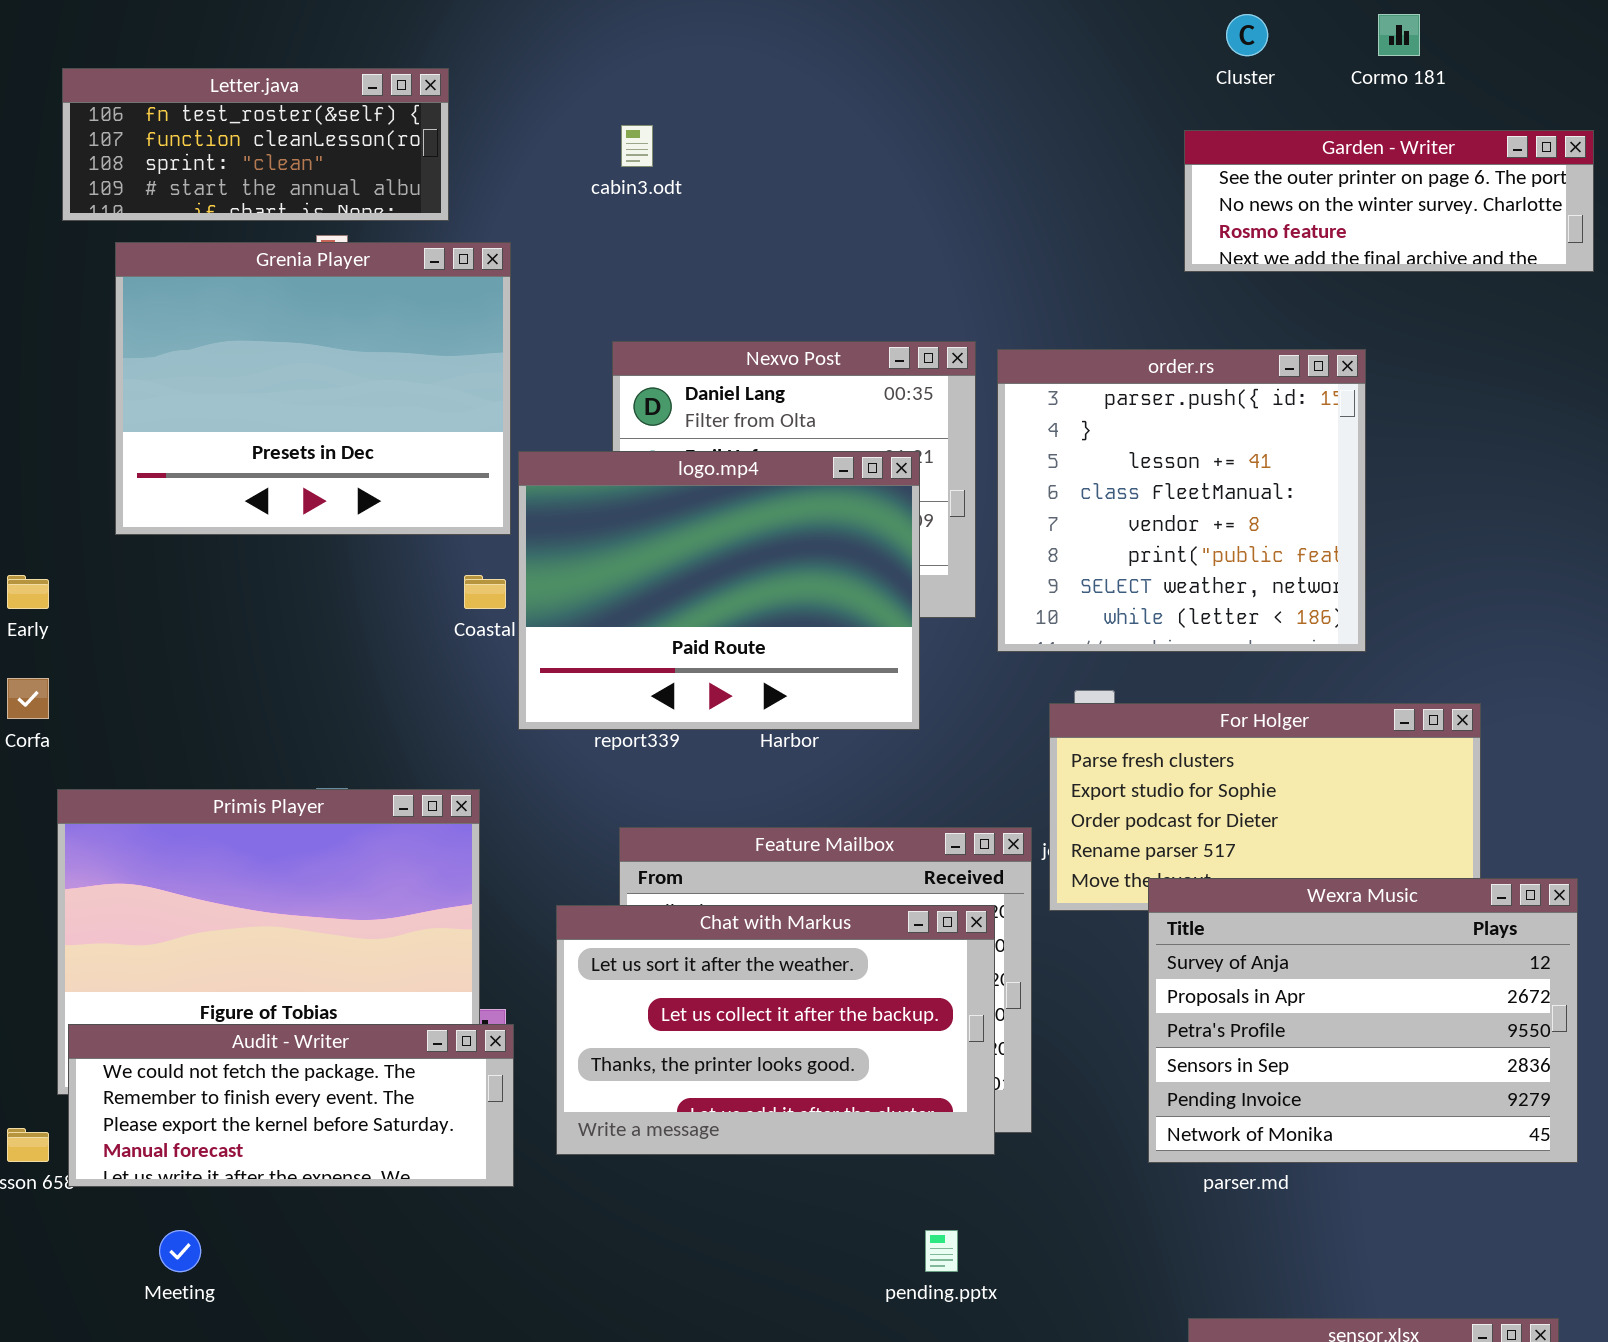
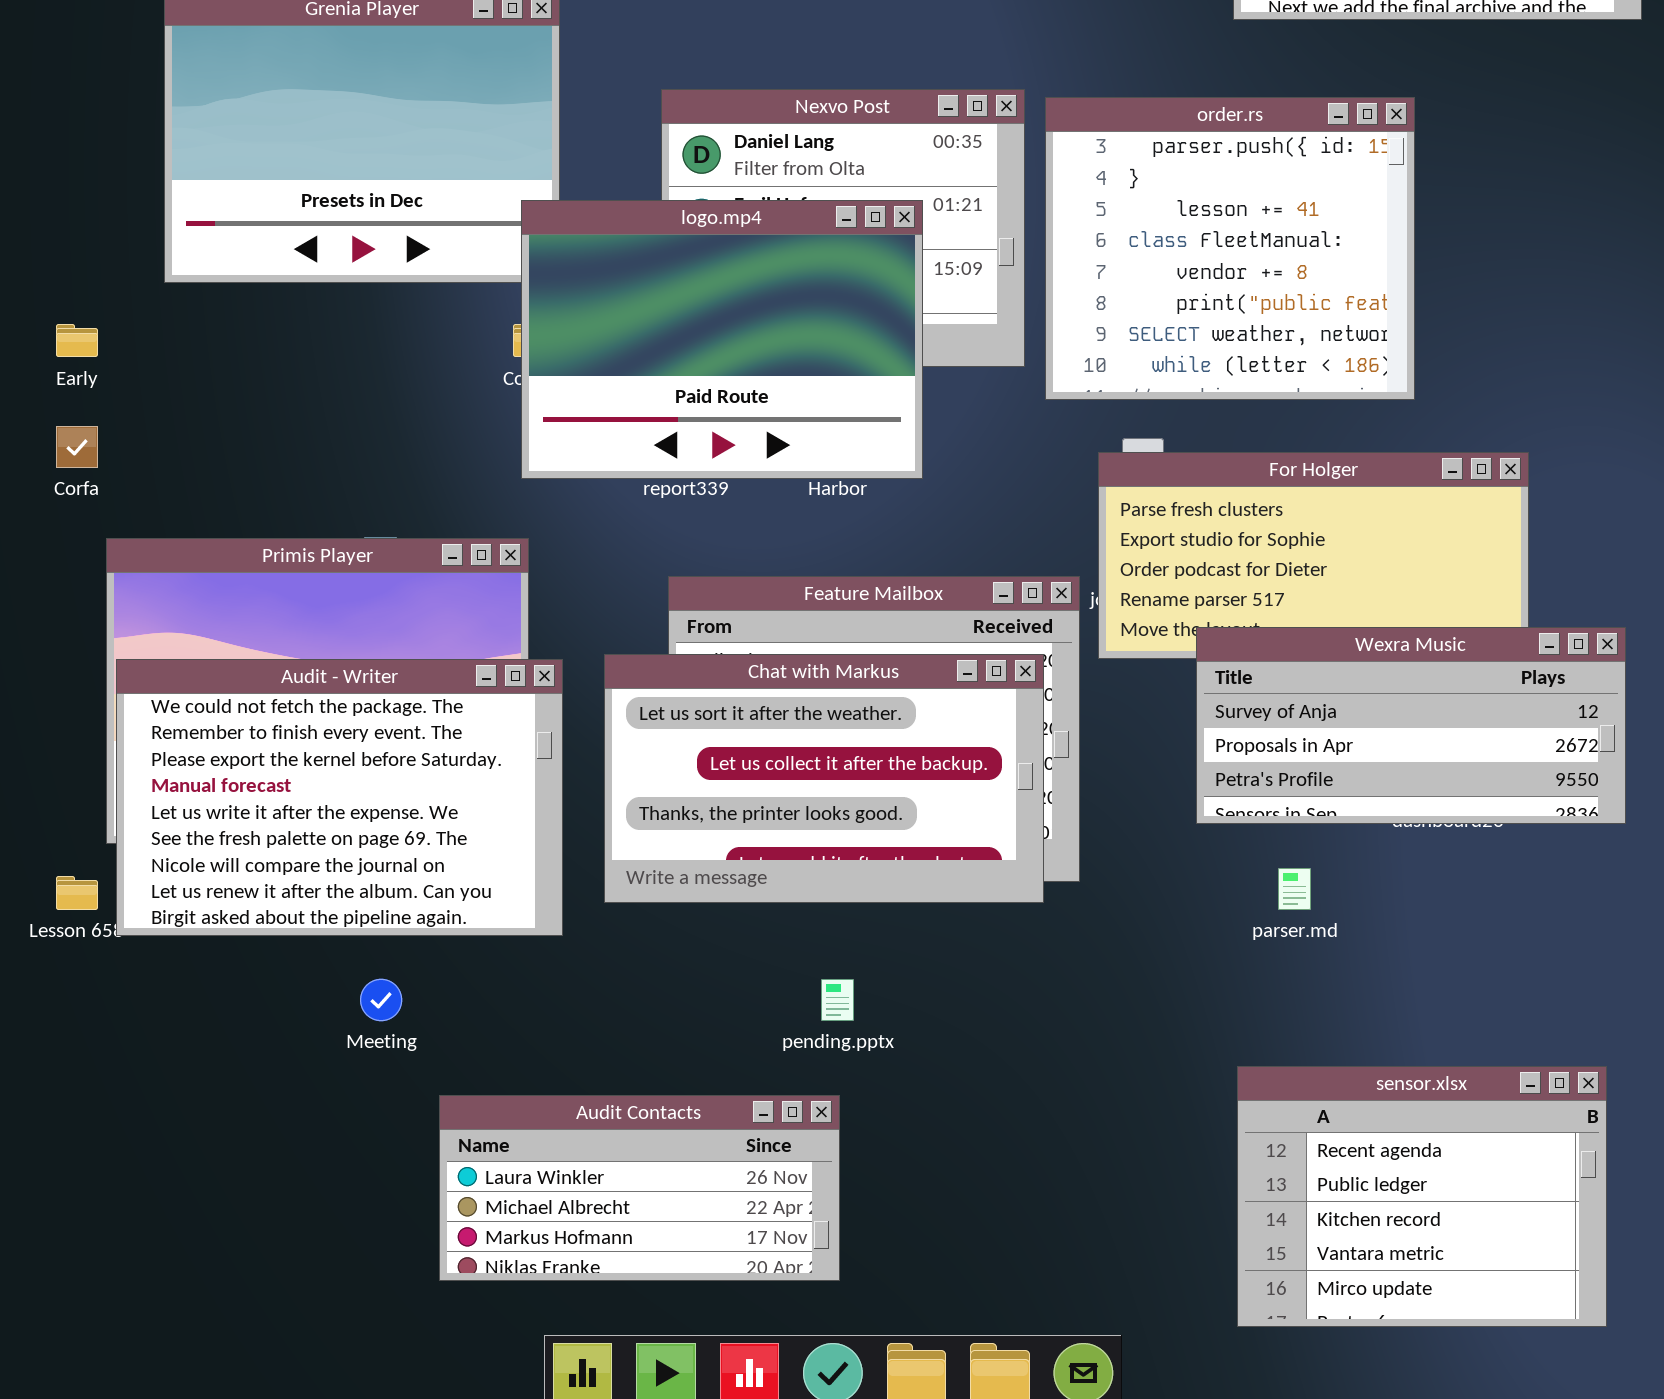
logo.mp4: [518,451,920,730] -> [521,200,923,479], moved
Wexra Music: [1148,878,1578,1163] -> [1196,627,1626,824], resized
Audit - Writer: [68,1024,514,1187] -> [116,659,563,936], resized
Meeting: [159,1230,201,1272] -> [360,979,402,1021], moved
pending.pptx: [925,1230,958,1272] -> [821,979,854,1021], moved

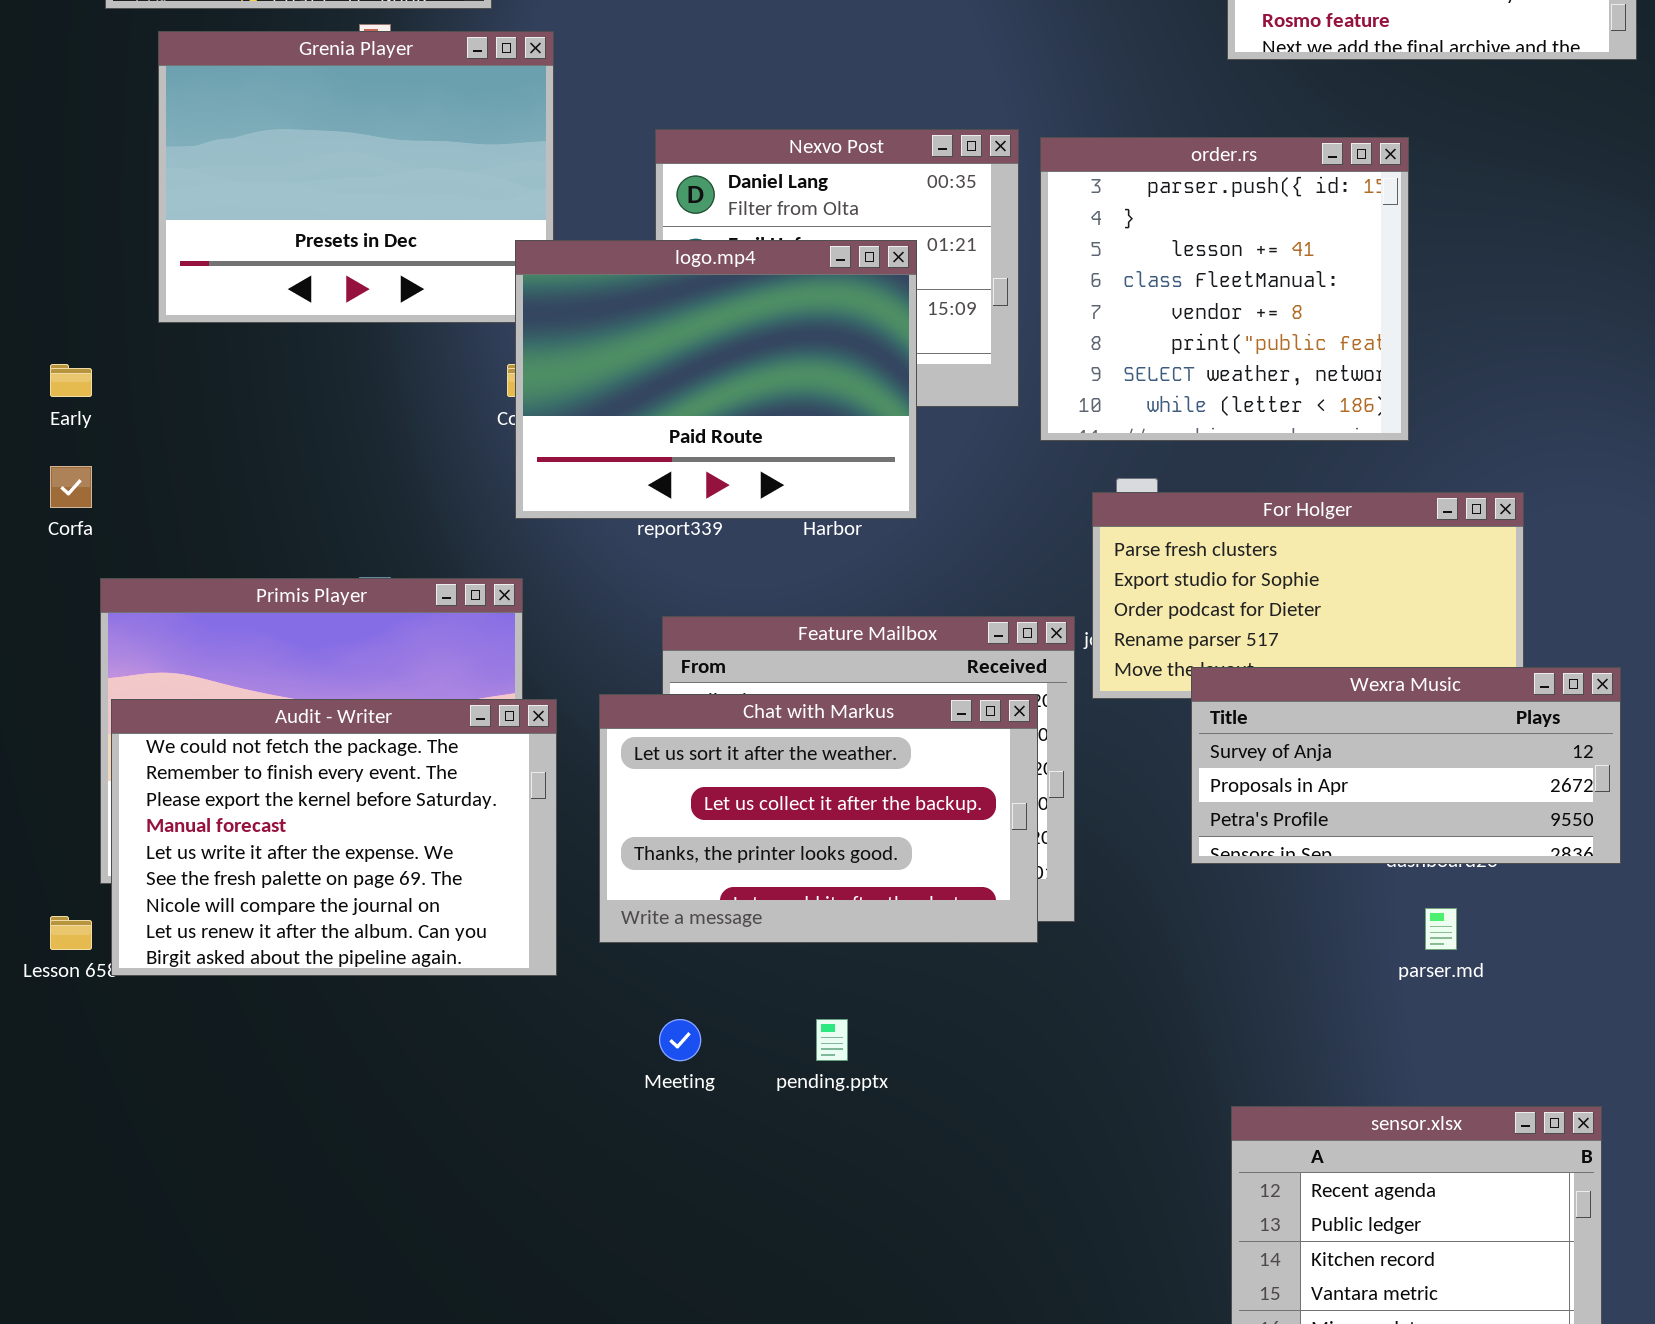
parser.md: [1278,868,1311,910] -> [1425,908,1457,950], moved
Meeting: [360,979,402,1021] -> [659,1019,701,1061], moved
Audit Contacts: [439,1095,840,1281] -> none, closed

